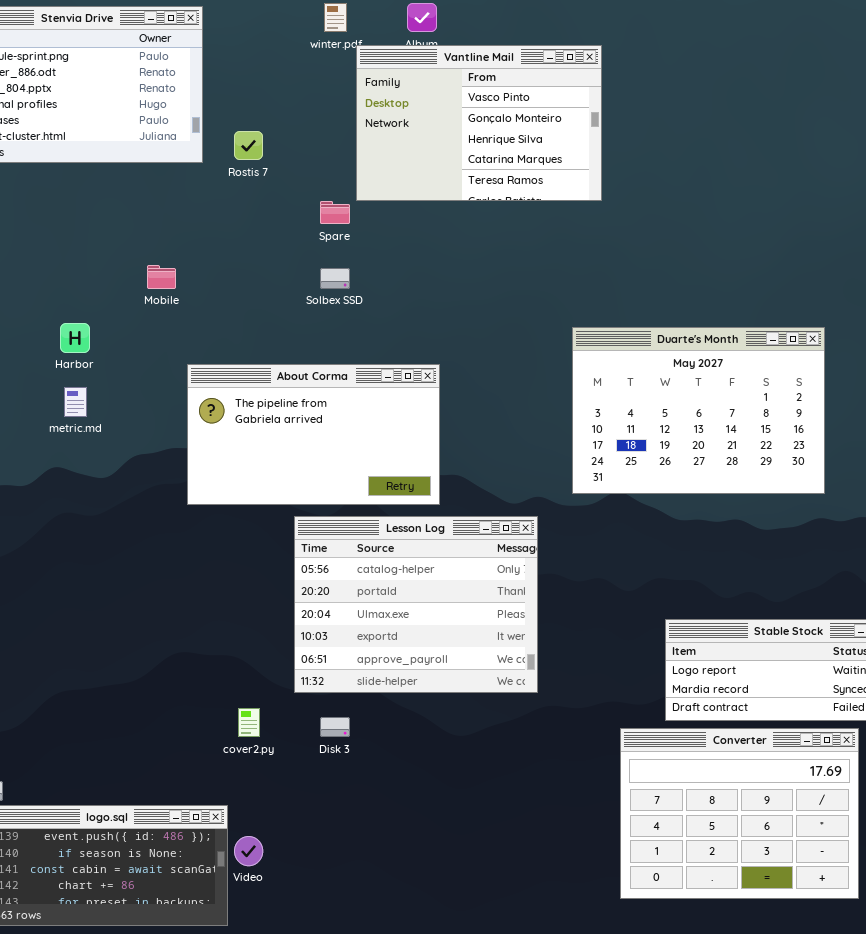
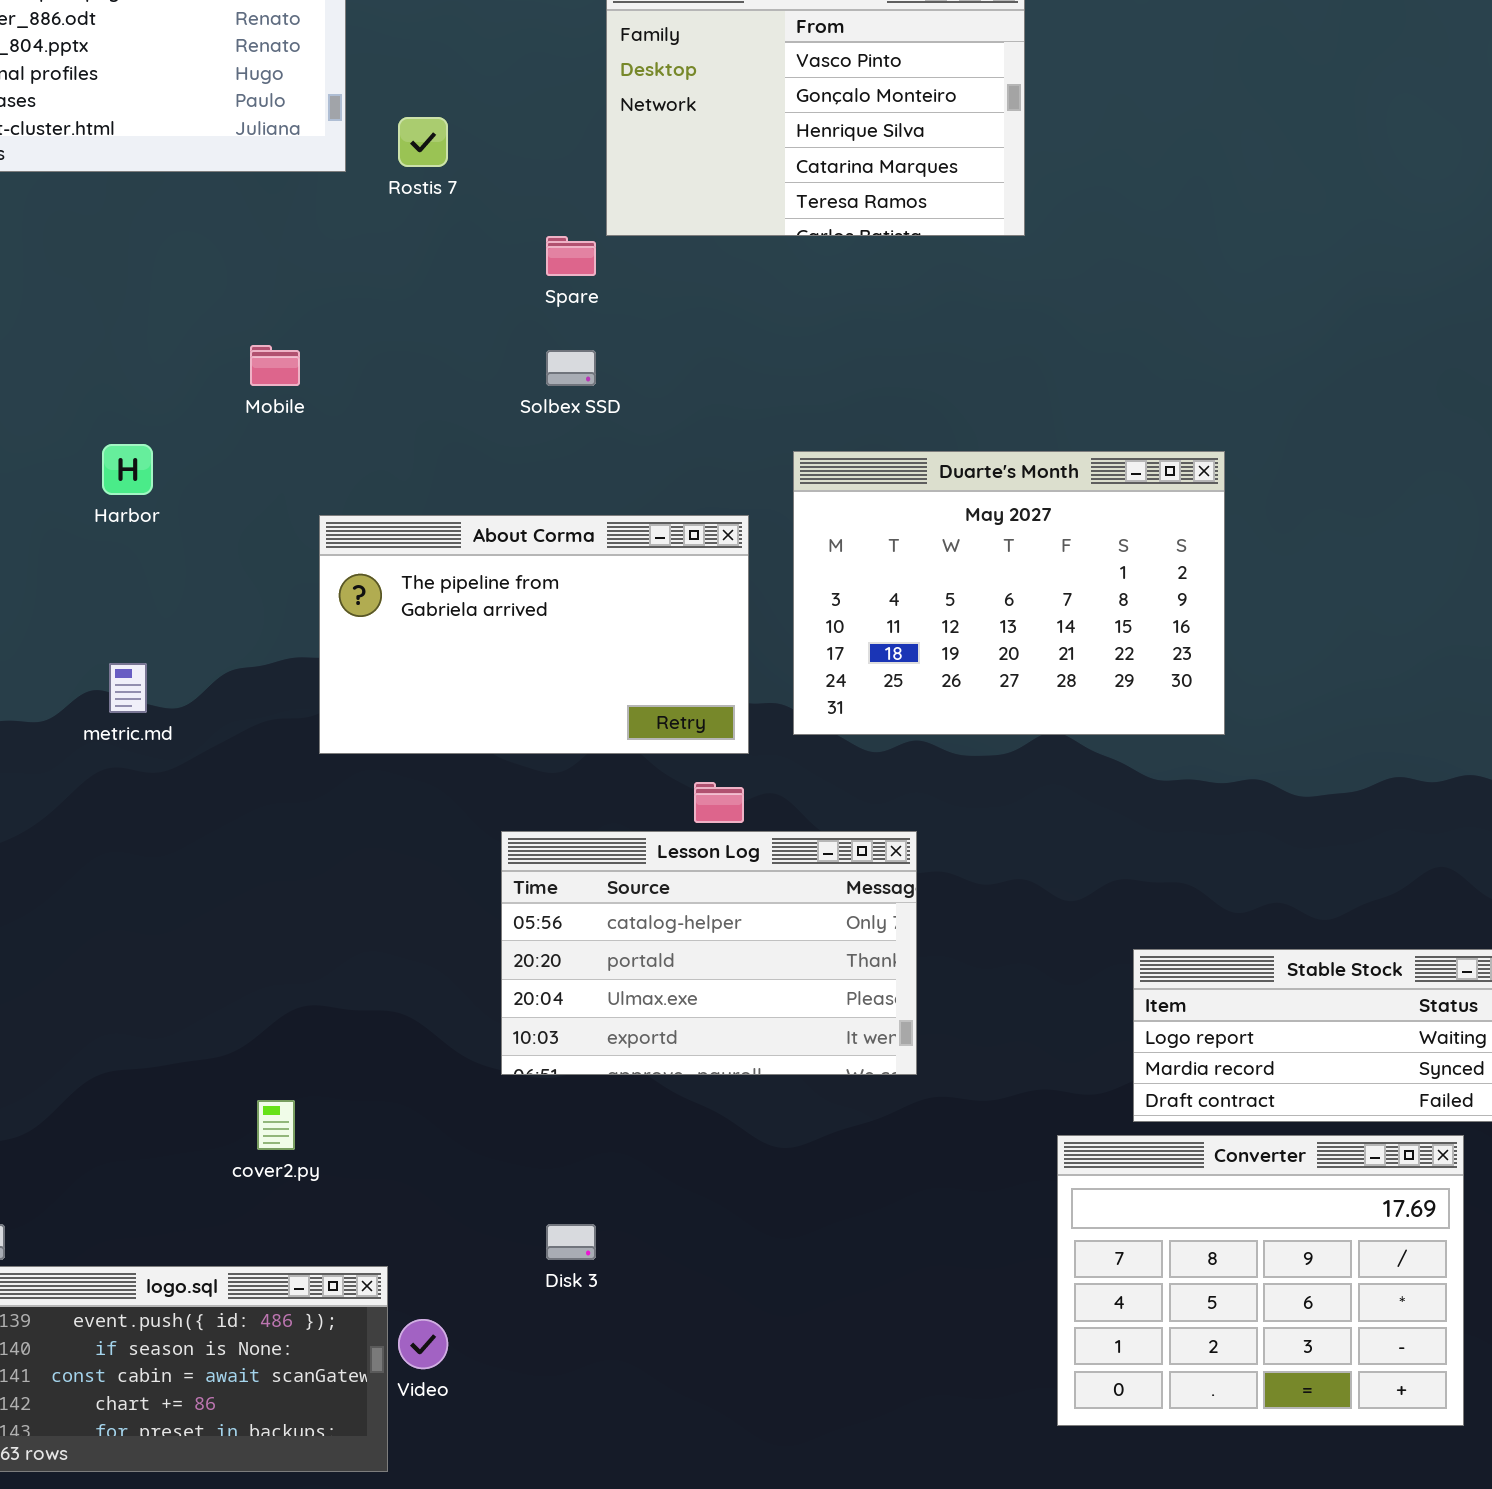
Duarte's Month: [572,327,825,494] -> [793,451,1225,735], moved
metric.md: [64,387,87,417] -> [109,663,147,713], moved
Lesson Log: [294,516,538,693] -> [501,831,917,1075], resized
cover2.py: [238,708,260,737] -> [257,1100,295,1150], moved
Disk 3: [320,717,350,737] -> [546,1224,596,1260], moved

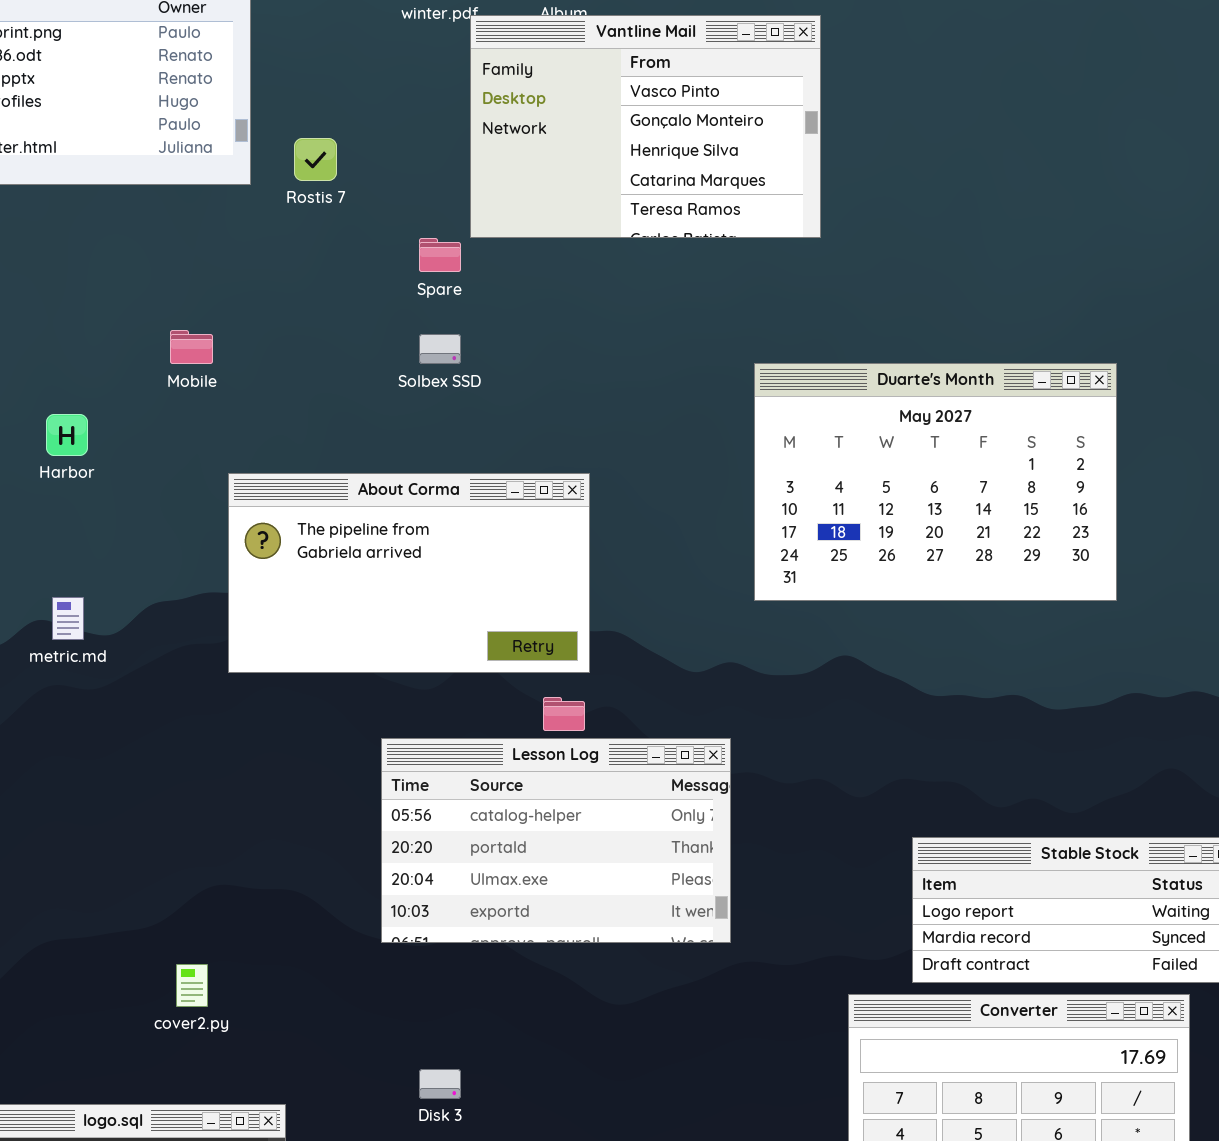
Duarte's Month: [793,451,1225,735] -> [754,363,1117,601], moved

